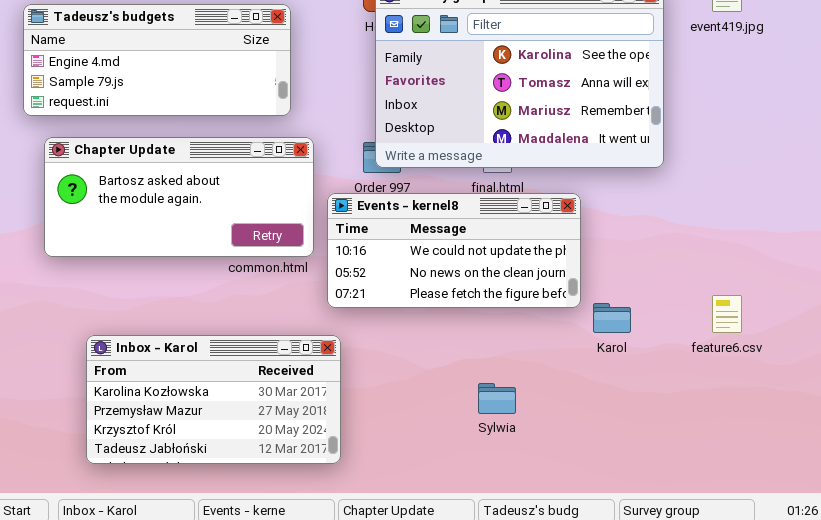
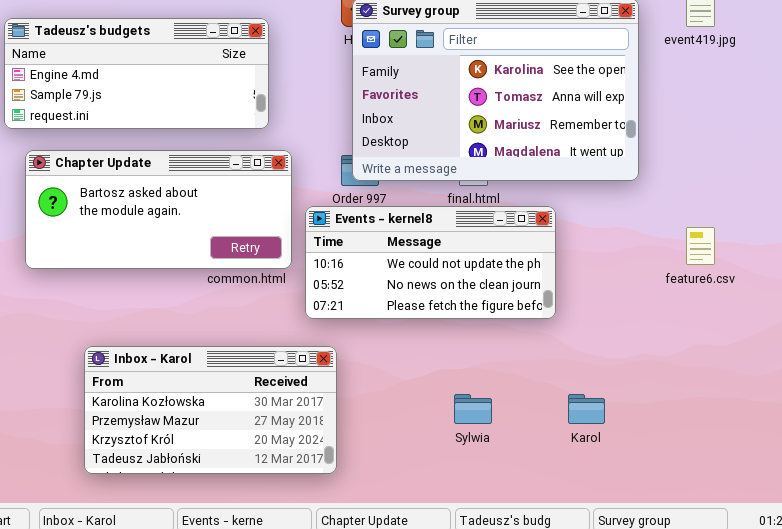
feature6.csv: [712,295,742,333] -> [686,227,715,265], moved
Karol: [593,303,631,333] -> [568,394,605,424], moved
Inbox - Karol: [86,335,341,464] -> [84,346,337,474], moved

